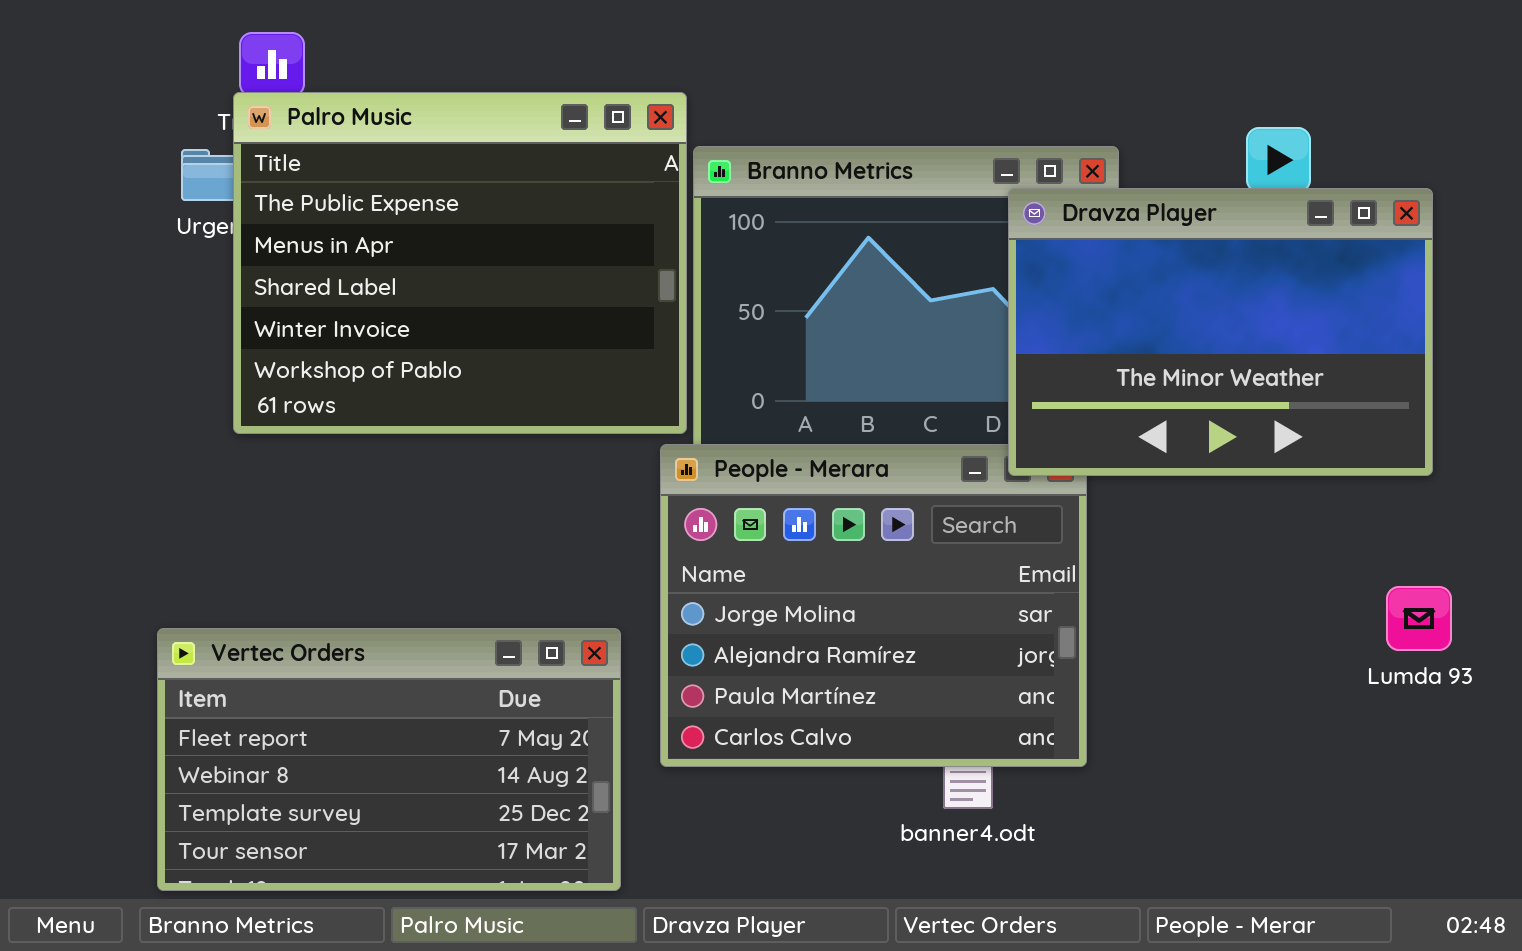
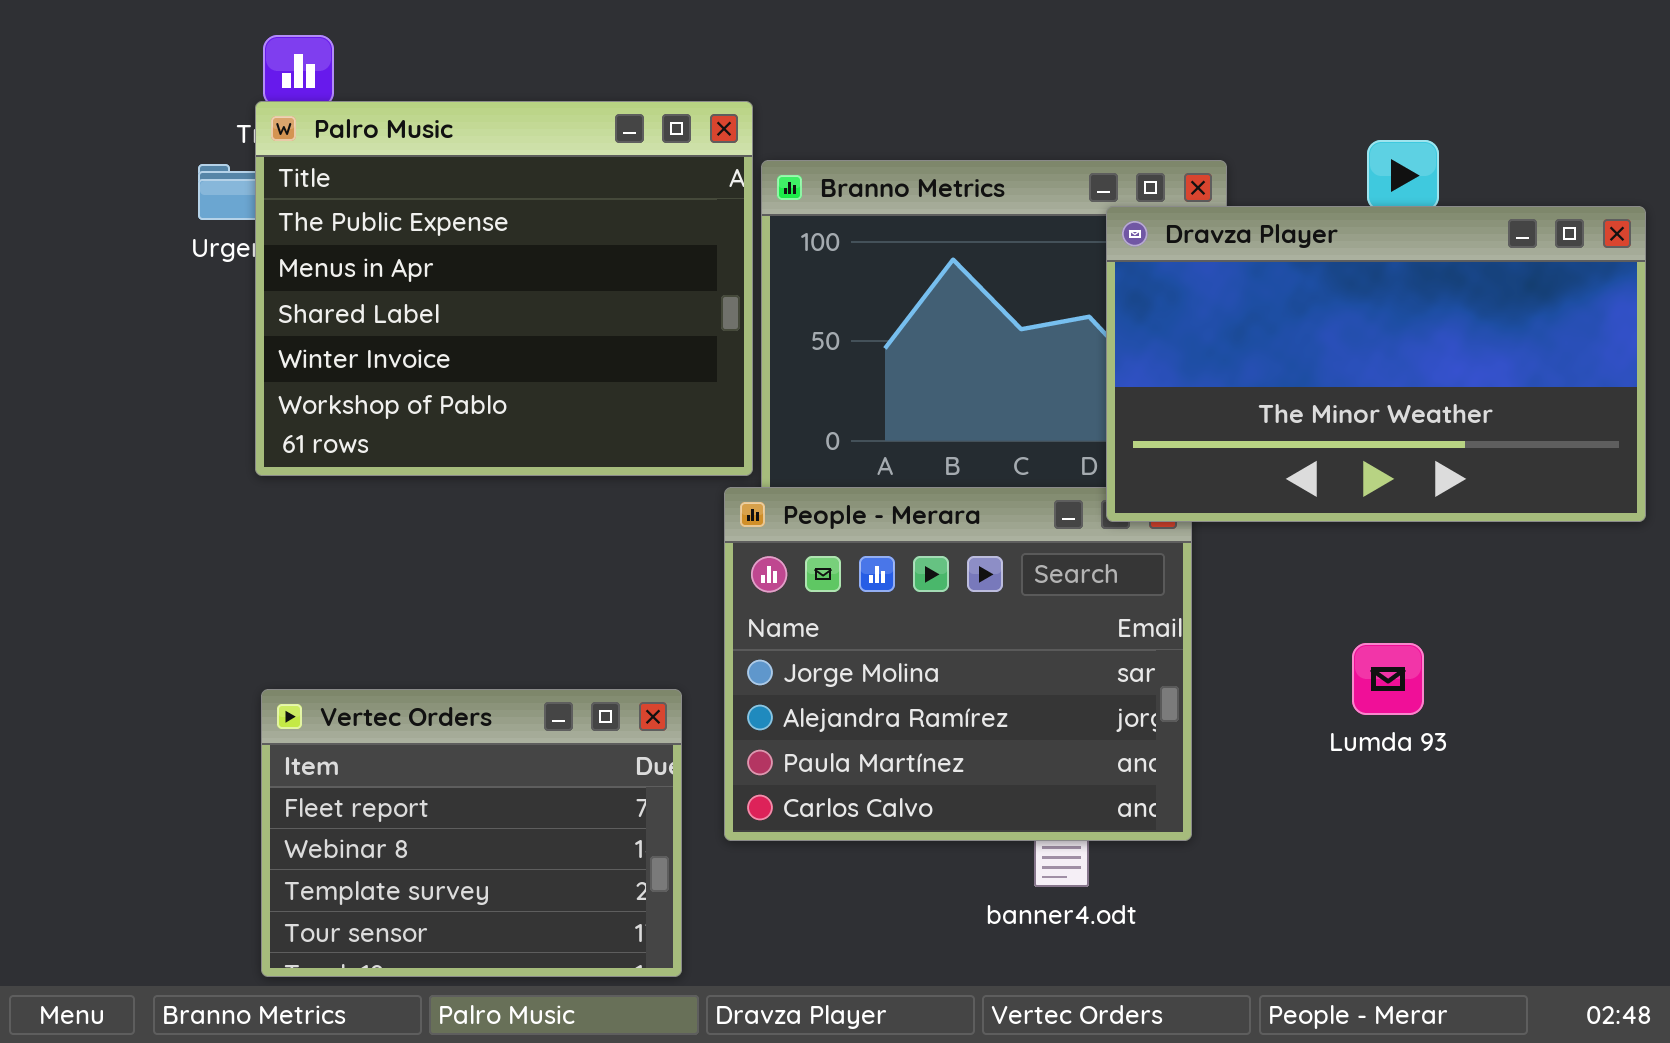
Dravza Player: [1008,188,1433,476] -> [1106,206,1646,522], resized
Lumda 93: [1386,586,1452,651] -> [1352,643,1424,715], moved
Vertec Orders: [157,628,621,891] -> [261,689,682,977], resized

